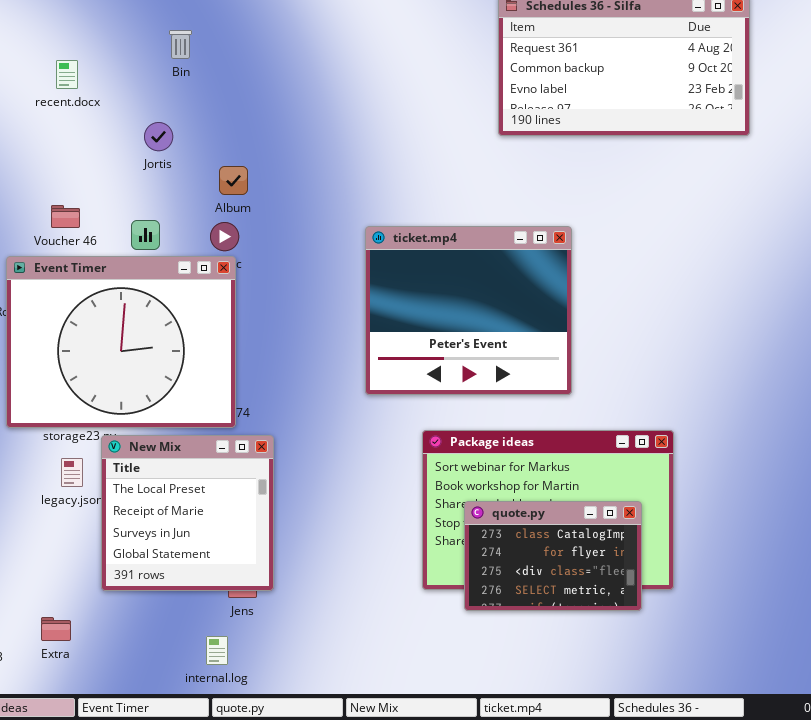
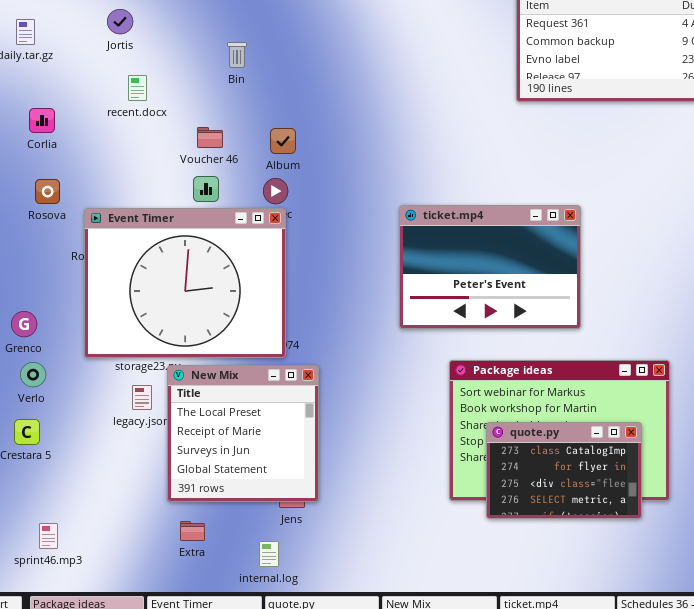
Bin: [169,30,192,59] -> [227,42,247,68], moved
recent.docx: [56,60,78,89] -> [128,75,147,101], moved
Jortis: [144,122,173,151] -> [107,9,133,34], moved
Voucher 46: [51,205,80,228] -> [197,127,223,148], moved
ticket.mp4: [365,226,572,395] -> [399,205,581,329], resized
Extra: [41,617,71,641] -> [180,521,205,541], moved

